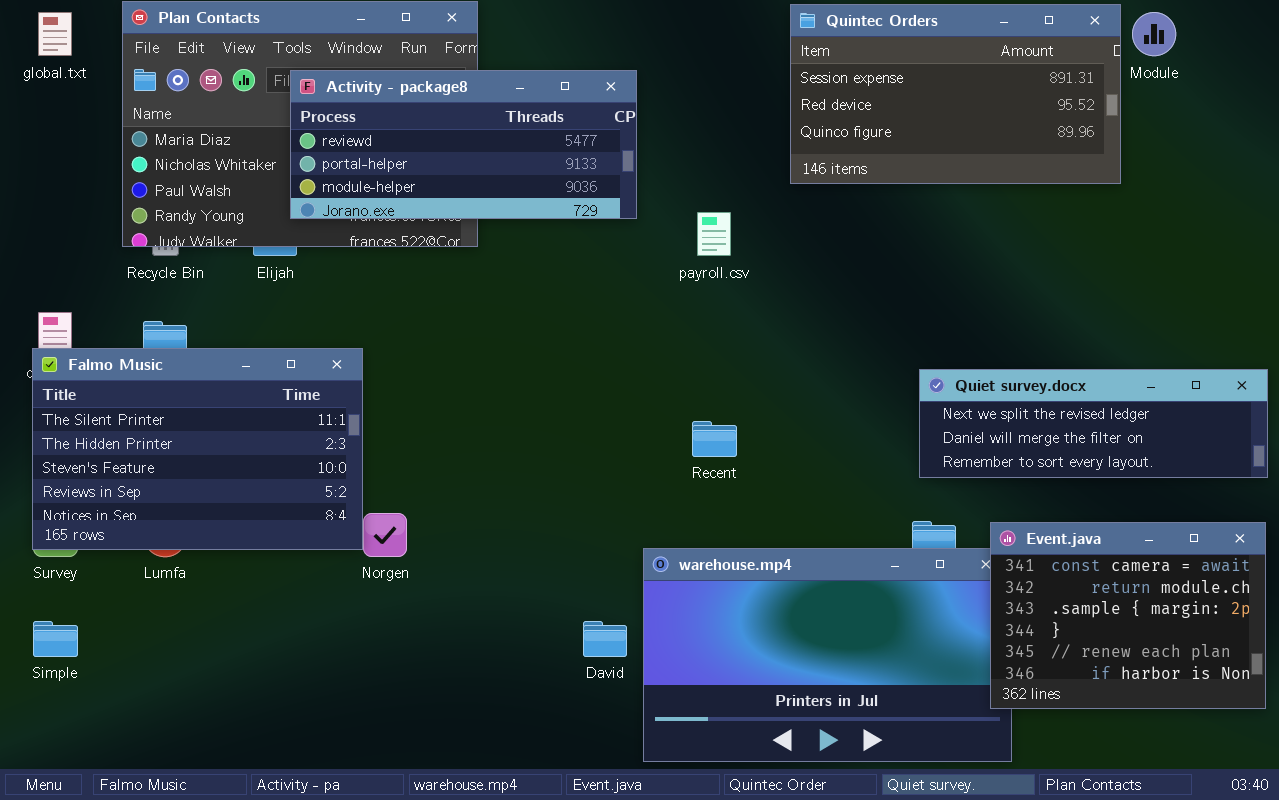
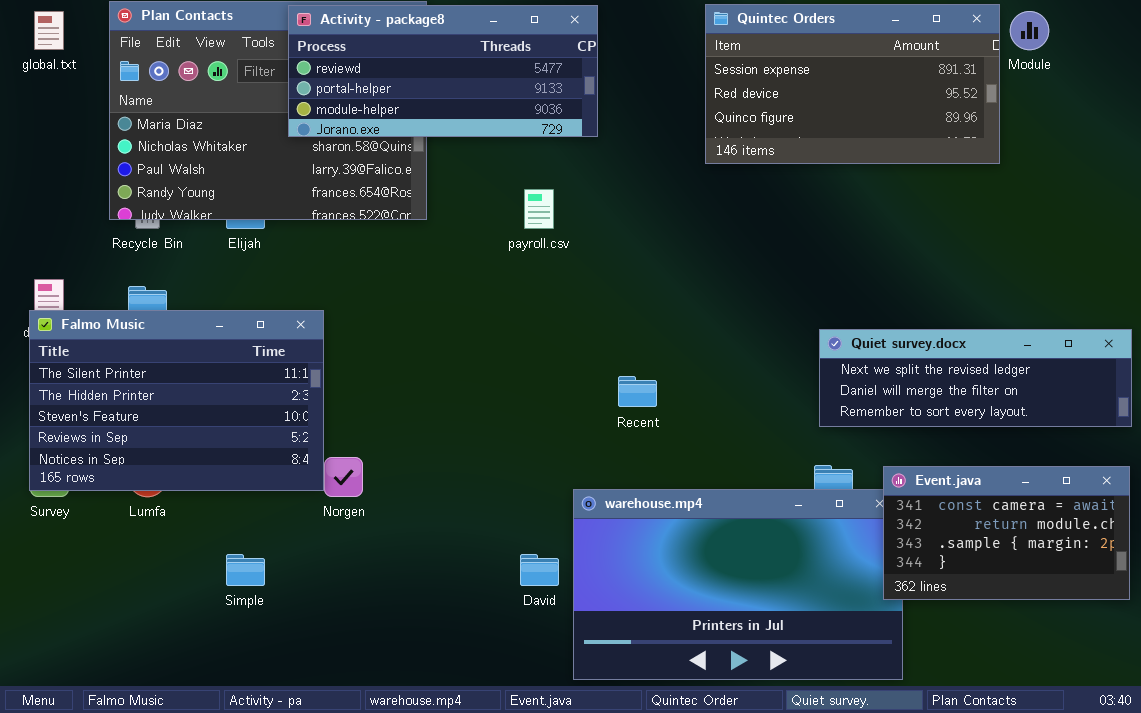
Activity - package8: [290,70,637,219] -> [288,5,598,137], moved
payroll.csv: [697,212,731,256] -> [524,189,554,229], moved
Event.java: [990,522,1266,709] -> [883,466,1130,600], resized
Simple: [33,621,78,657] -> [226,554,265,586], moved

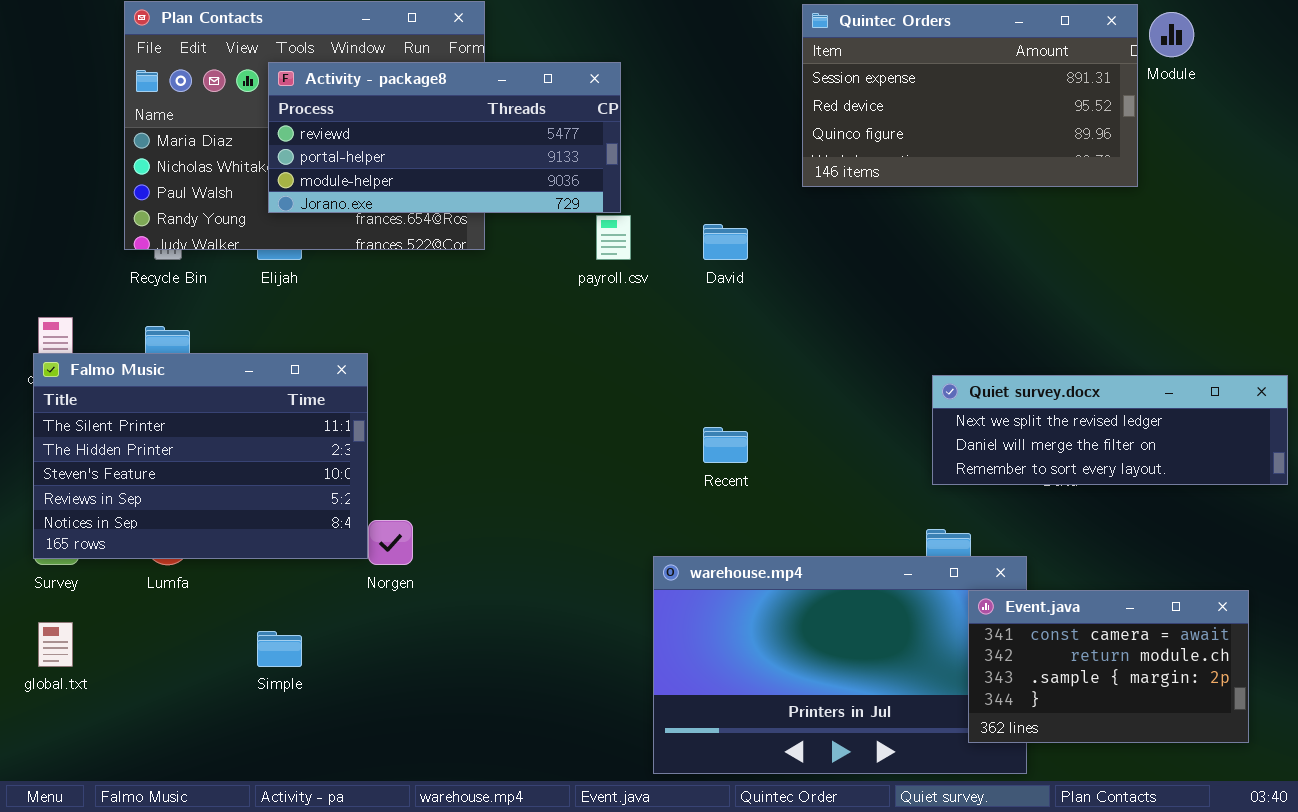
Activity - package8: [288,5,598,137] -> [268,62,621,213], moved
global.txt: [34,11,64,50] -> [38,622,73,667], moved
Event.java: [883,466,1130,600] -> [968,590,1249,743], moved
David: [520,554,559,586] -> [703,224,748,260], moved

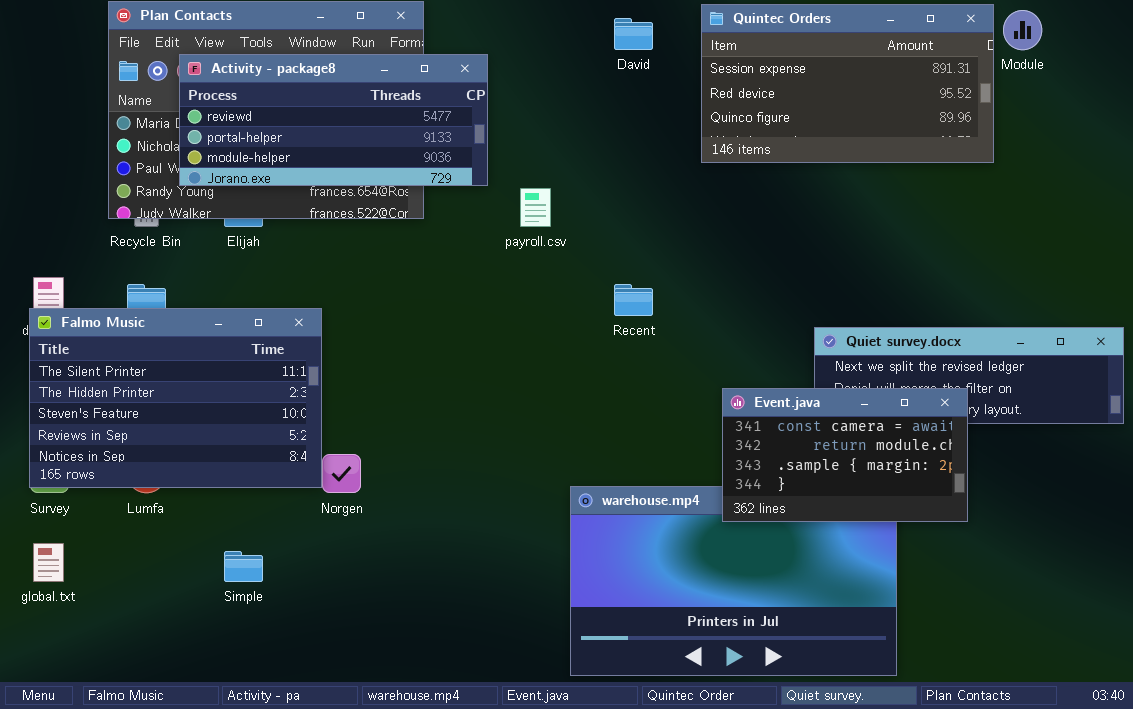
Activity - package8: [268,62,621,213] -> [179,54,488,186], moved
David: [703,224,748,260] -> [614,18,653,50], moved
Recent: [703,427,748,463] -> [614,284,653,316], moved
Event.java: [968,590,1249,743] -> [722,388,968,522], moved

